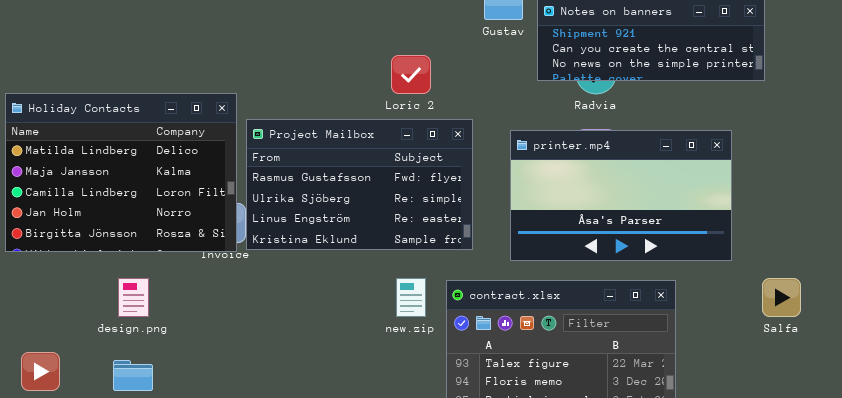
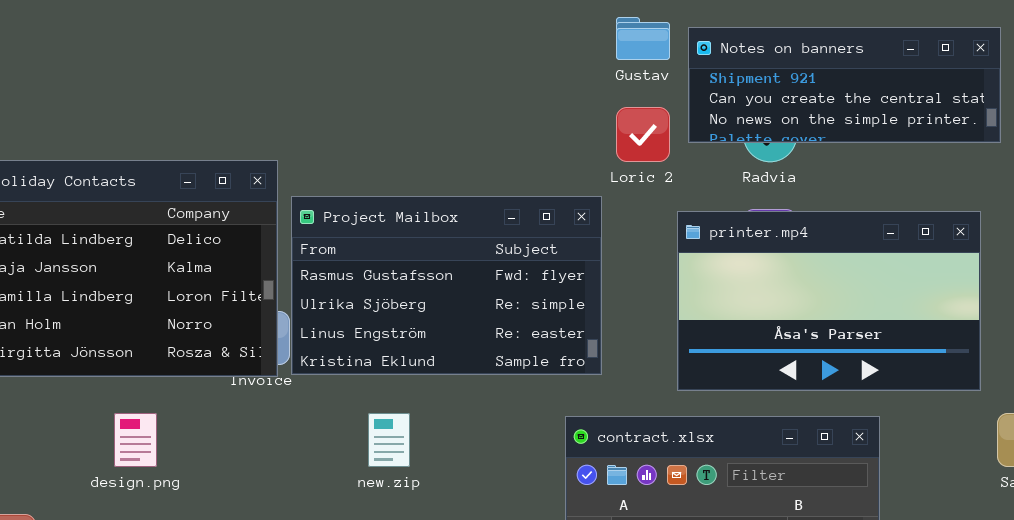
Loric 2: [391,55,431,94] -> [616,107,670,162], moved
printer.mp4: [510,130,732,261] -> [677,211,981,391], moved
new.zip: [396,278,426,317] -> [368,413,410,467], moved

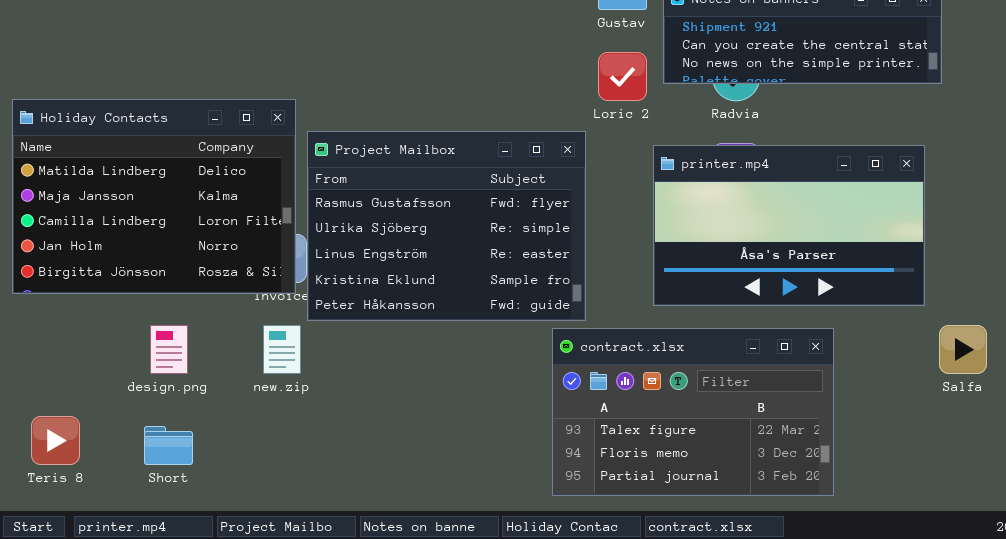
Project Mailbox: [291,196,602,375] -> [307,131,586,321], resized
new.zip: [368,413,410,467] -> [263,325,301,374], moved

